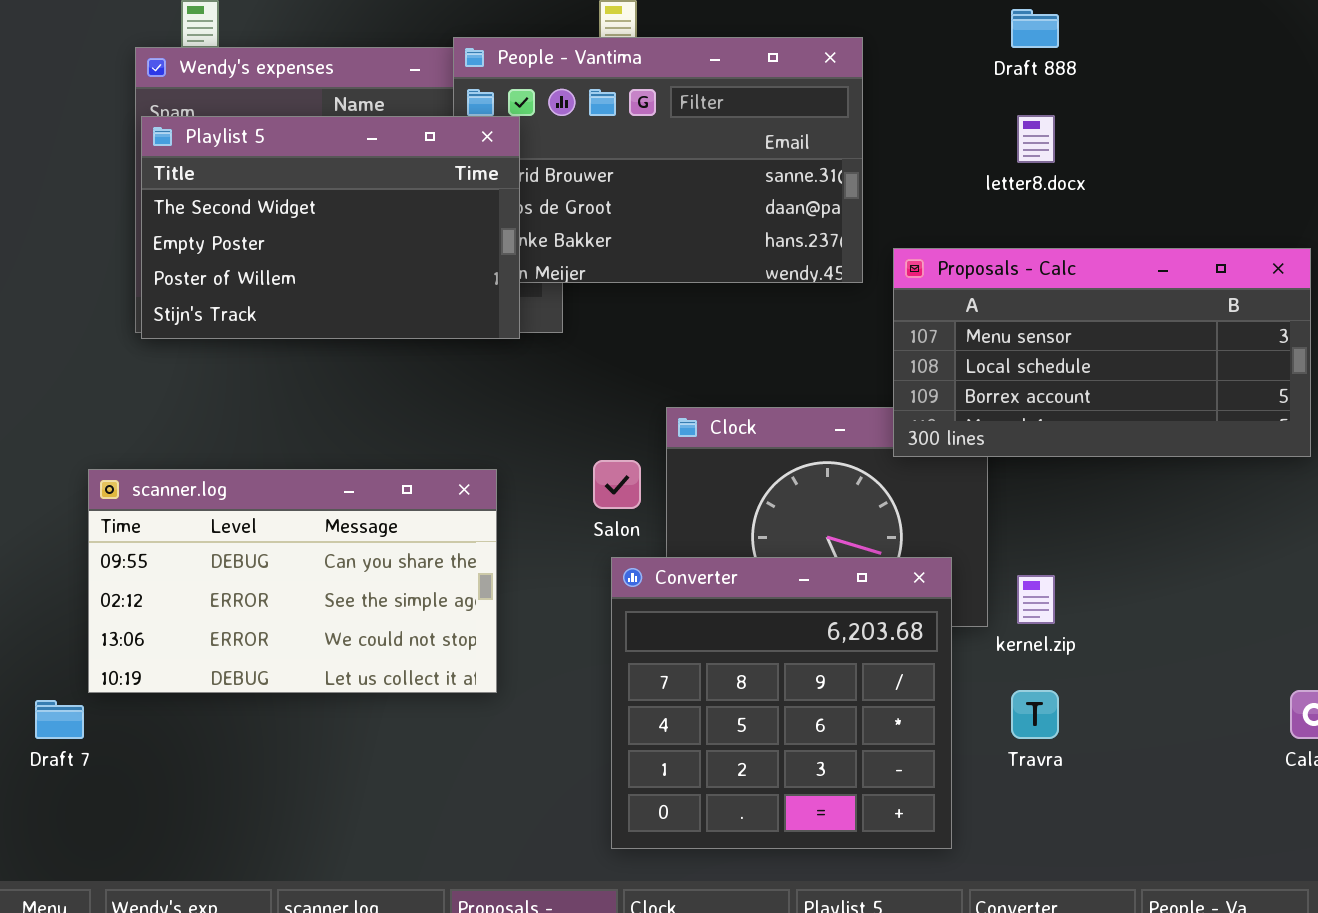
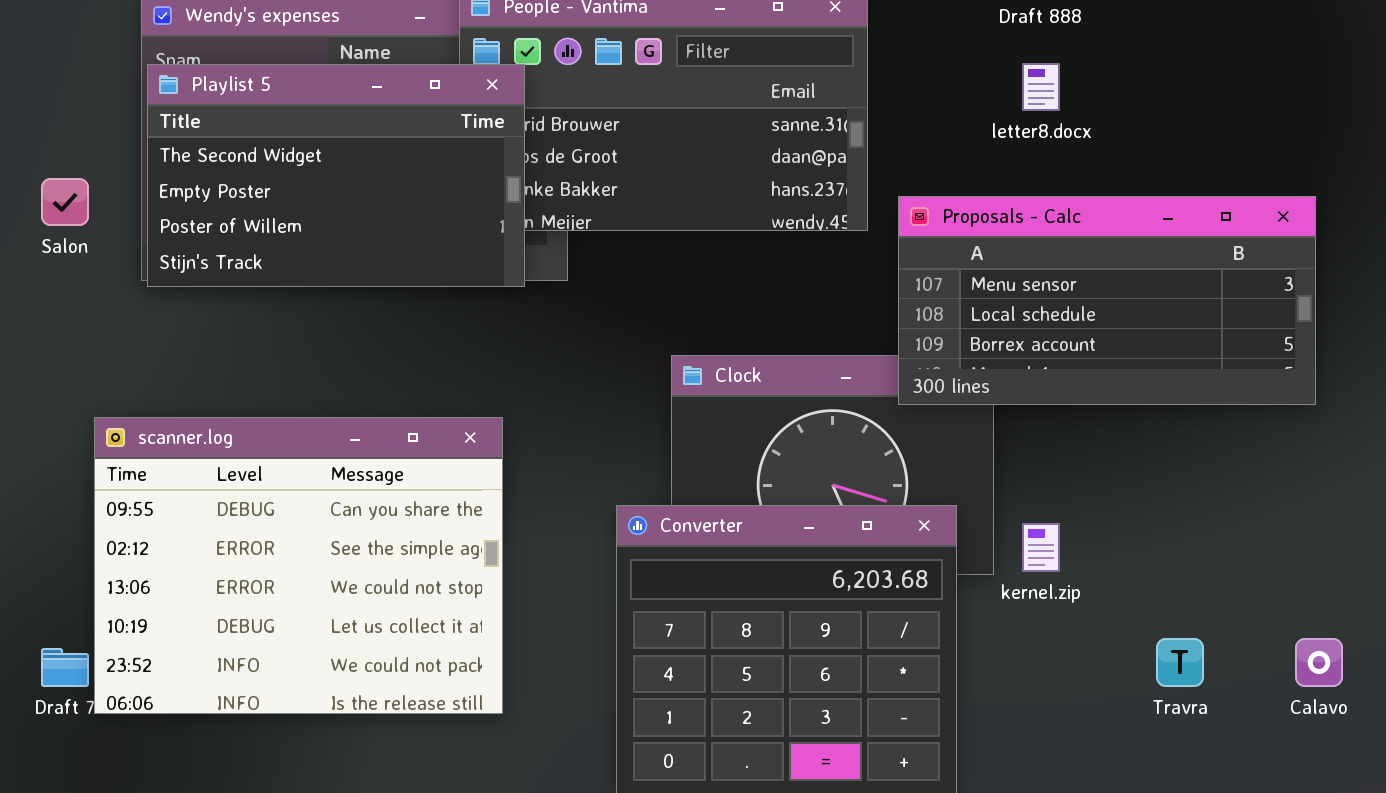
Salon: [593,460,641,509] -> [41,178,89,226], moved
scanner.log: [88,469,497,693] -> [94,417,503,714], resized
Travra: [1011,690,1059,739] -> [1156,638,1204,687], moved

